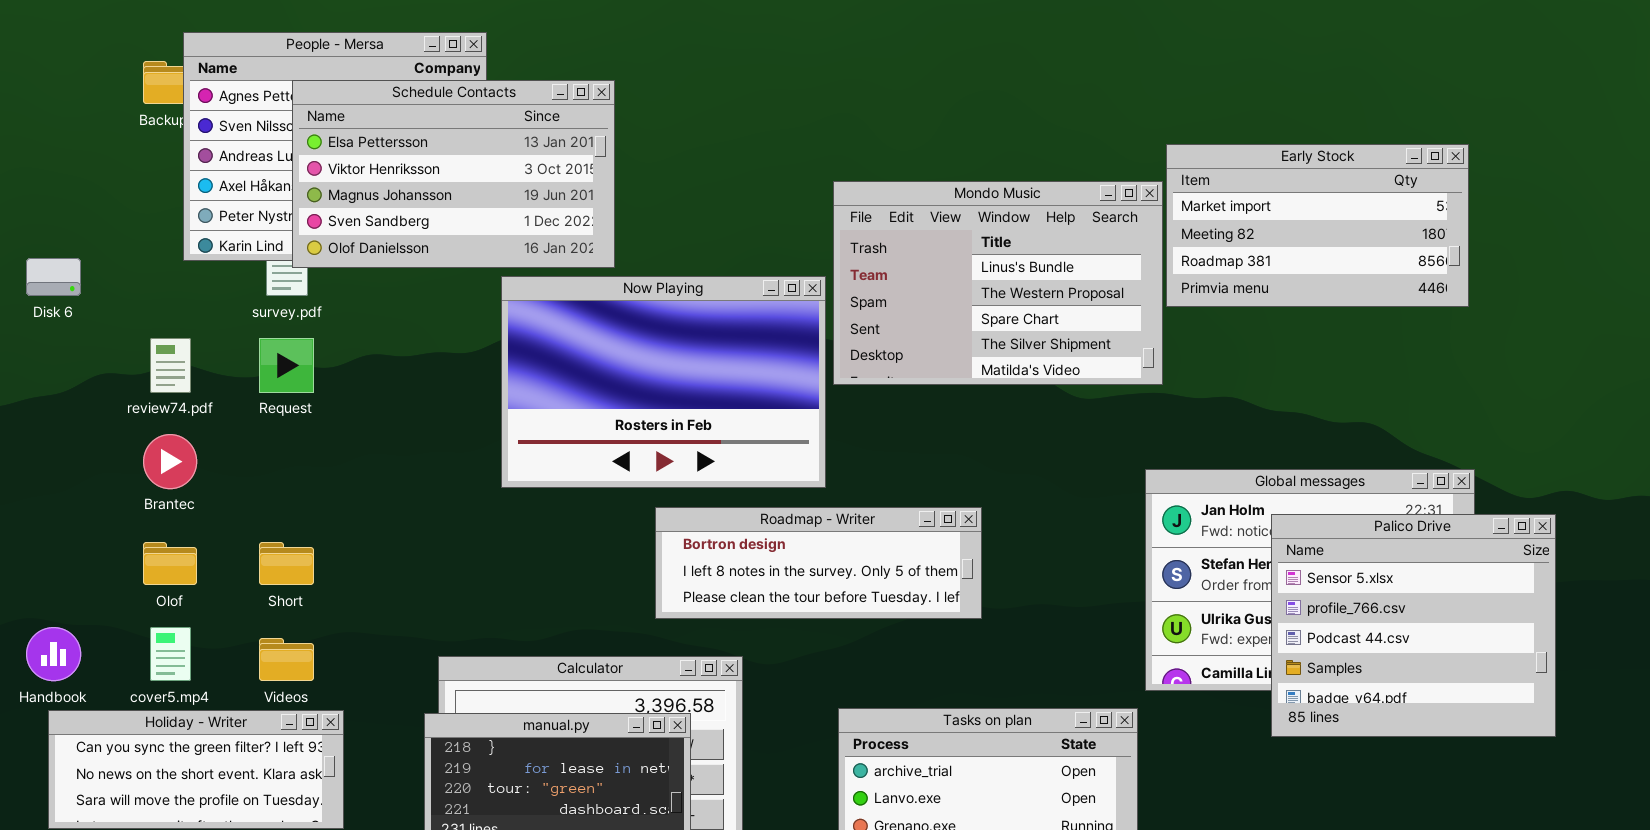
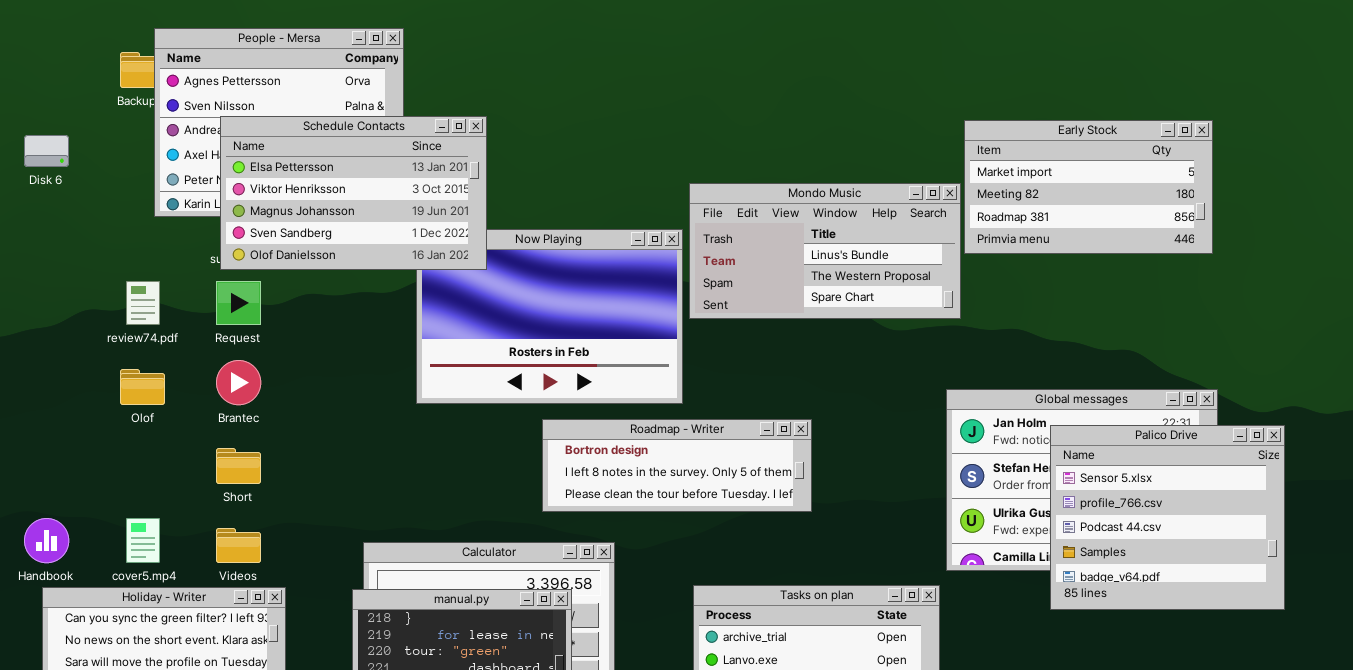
Schedule Contacts: [292,80,615,268] -> [220,116,487,270], moved
Mondo Music: [833,181,1163,385] -> [689,183,961,319], resized
Disk 6: [26,258,81,296] -> [24,135,69,167], moved
Brantec: [143,434,197,489] -> [216,360,261,405], moved
Olof: [143,542,197,585] -> [120,369,165,405], moved

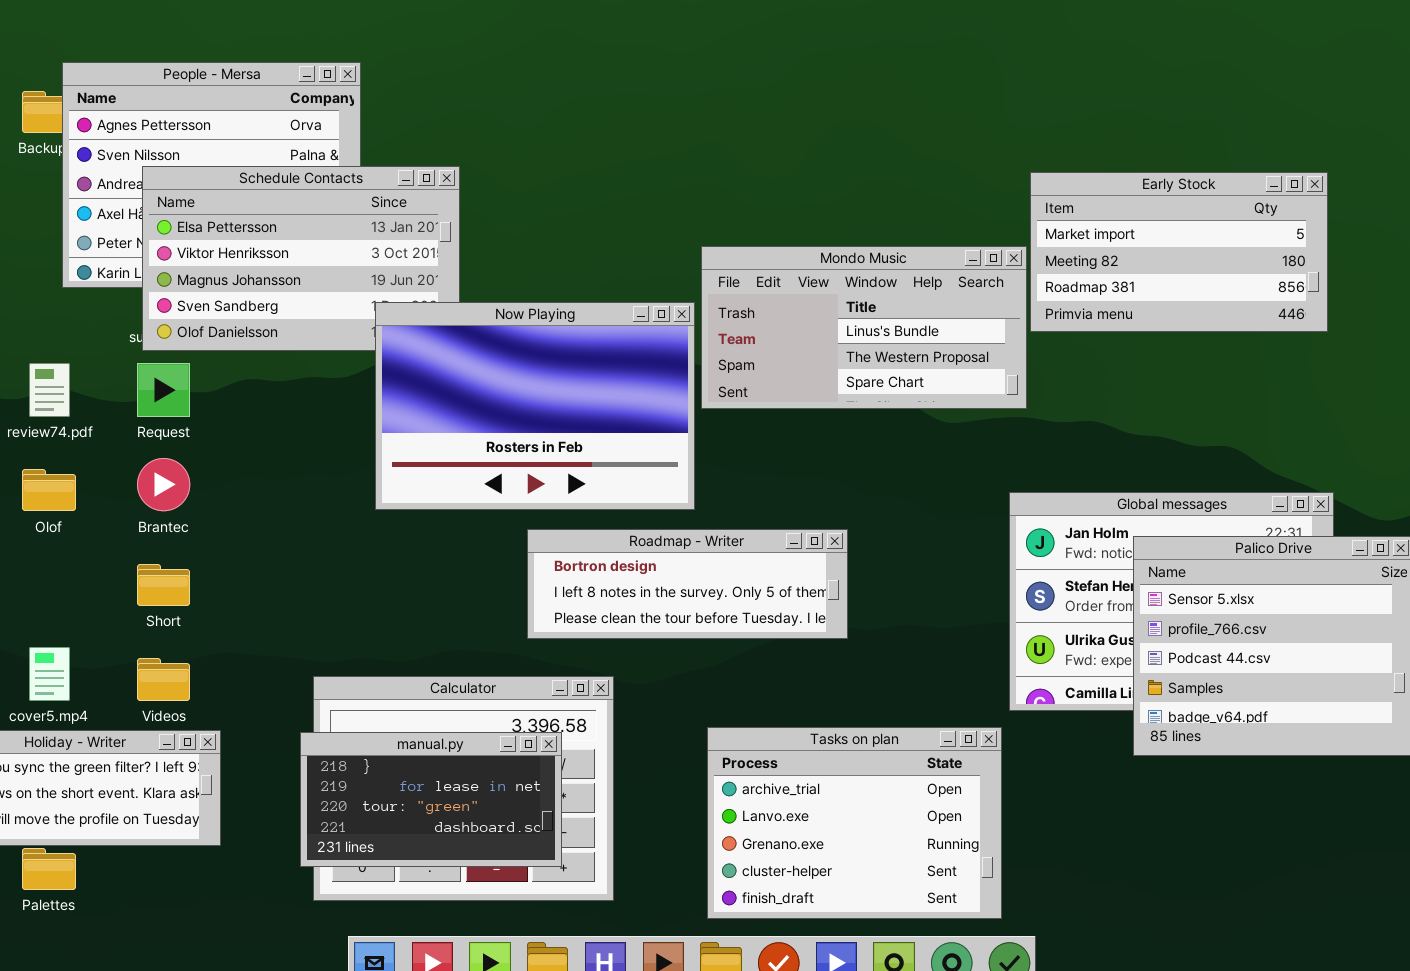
Now Playing: [416,229,683,404] -> [375,302,695,510], raised

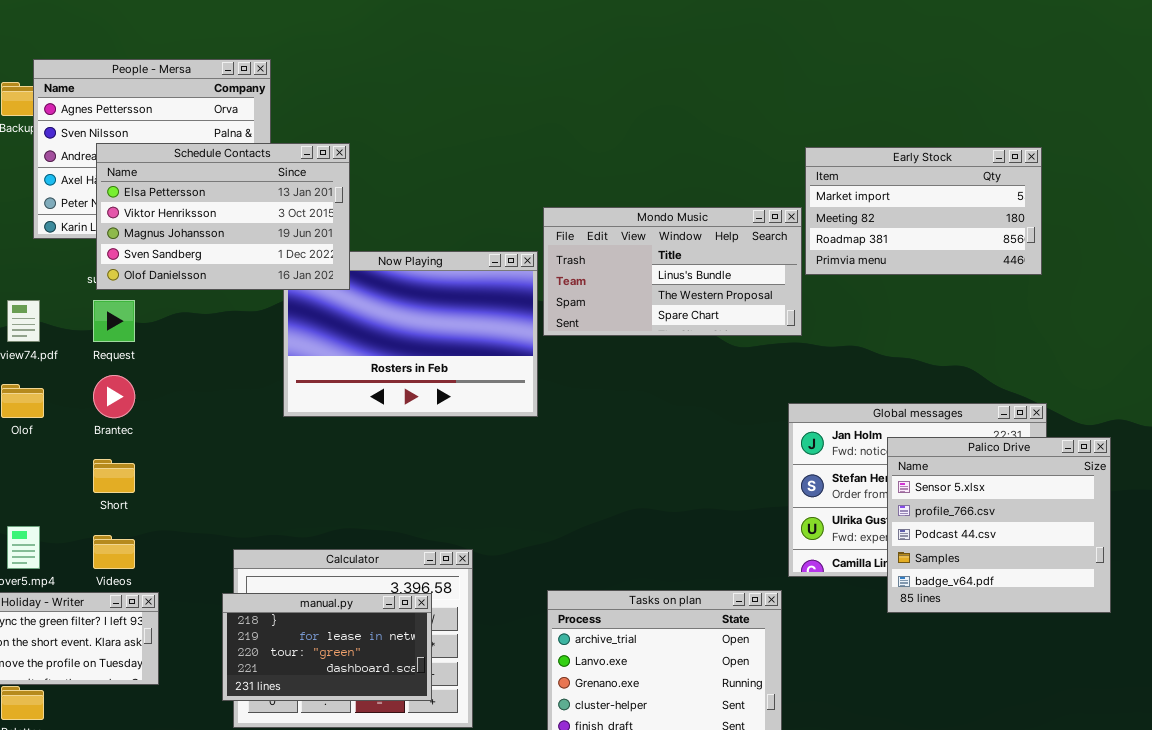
Schedule Contacts: [142,166,460,351] -> [96,143,350,290], raised
Roadmap - Writer: [527,529,848,639] -> none, closed

